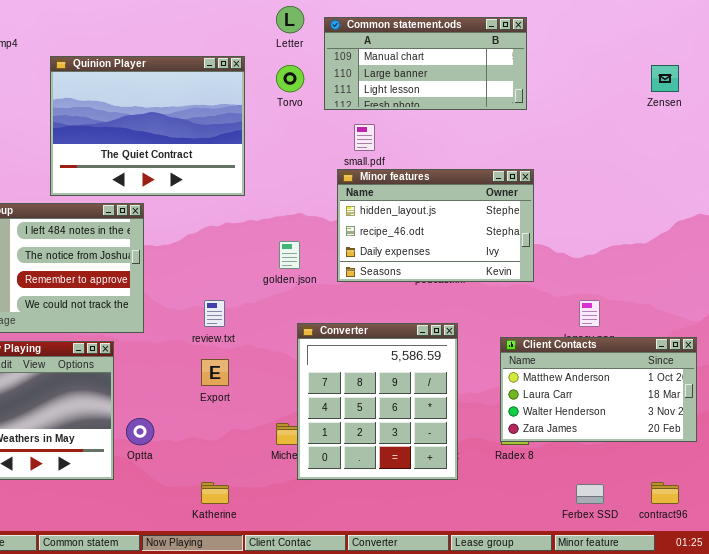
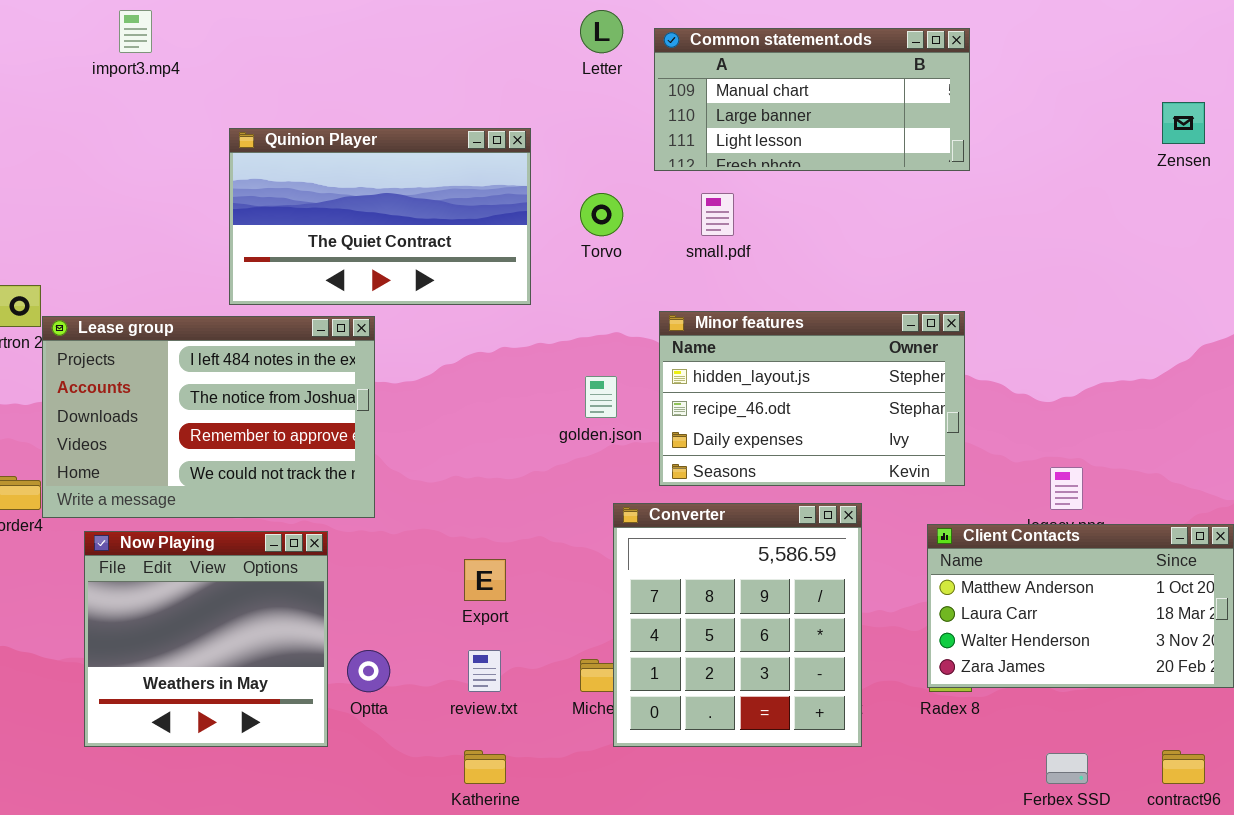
Quinion Player: [50,56,245,196] -> [229,128,531,305], resized
Torvo: [276,65,304,92] -> [580,193,623,236], moved
Minor features: [337,169,534,282] -> [659,311,965,486], moved
review.txt: [204,300,225,327] -> [468,650,501,692], moved

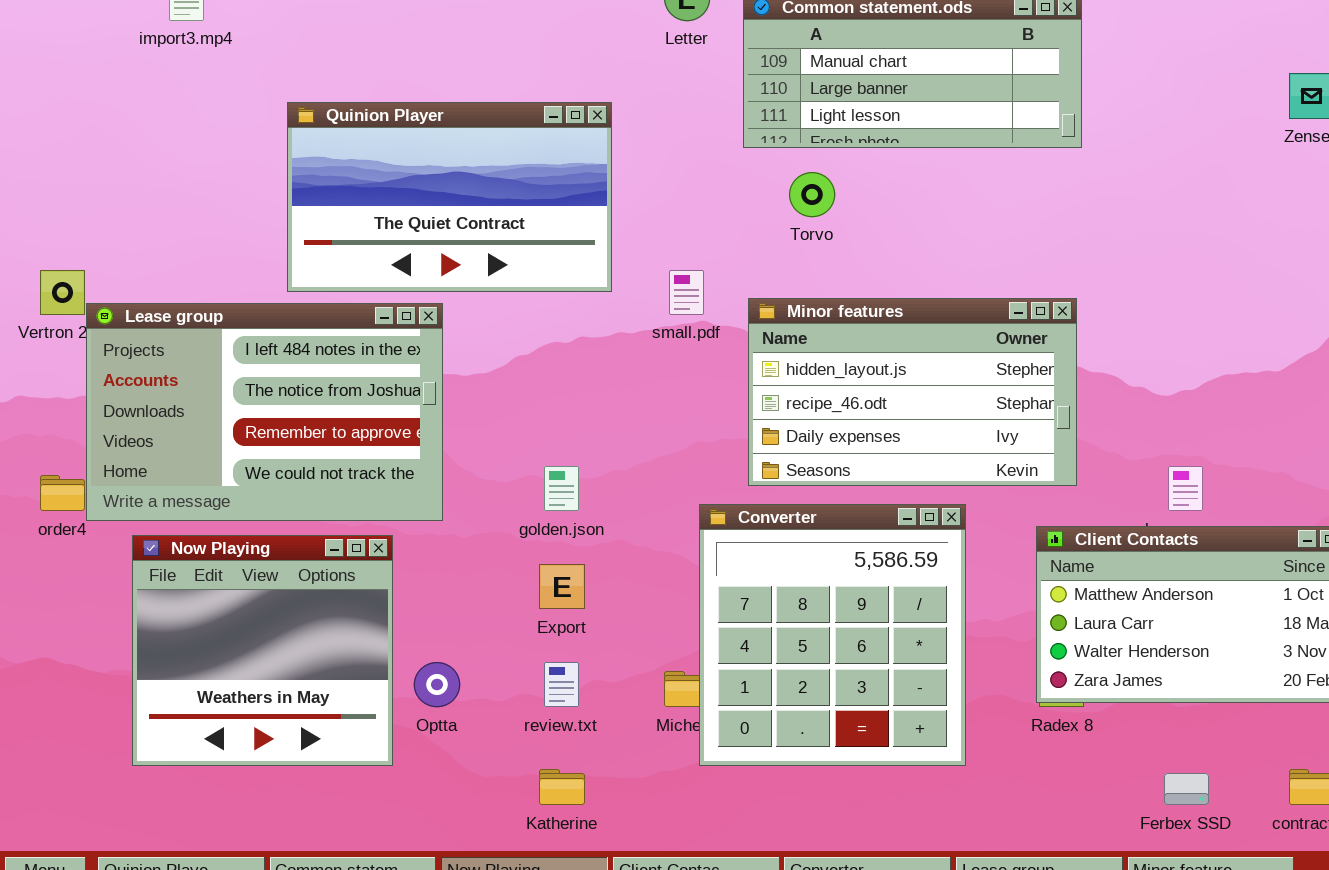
Torvo: [580,193,623,236] -> [789,172,835,217], moved
small.pdf: [701,193,734,236] -> [669,270,704,315], moved
golden.json: [585,376,617,418] -> [544,466,579,511], moved

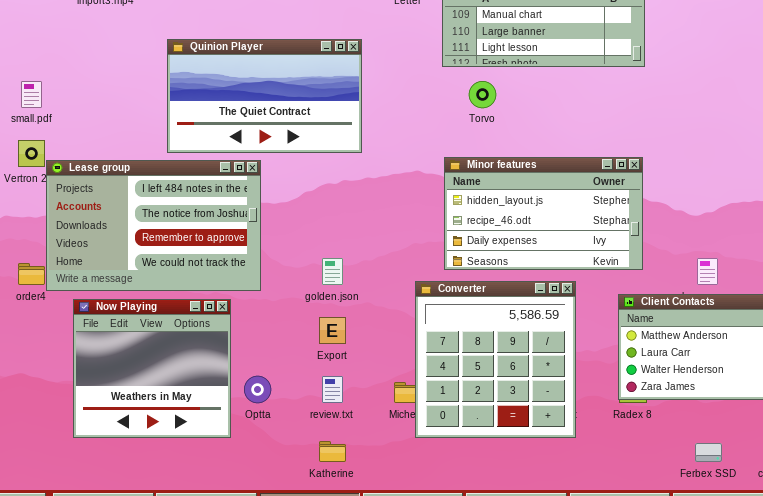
small.pdf: [669,270,704,315] -> [21,81,42,108], moved

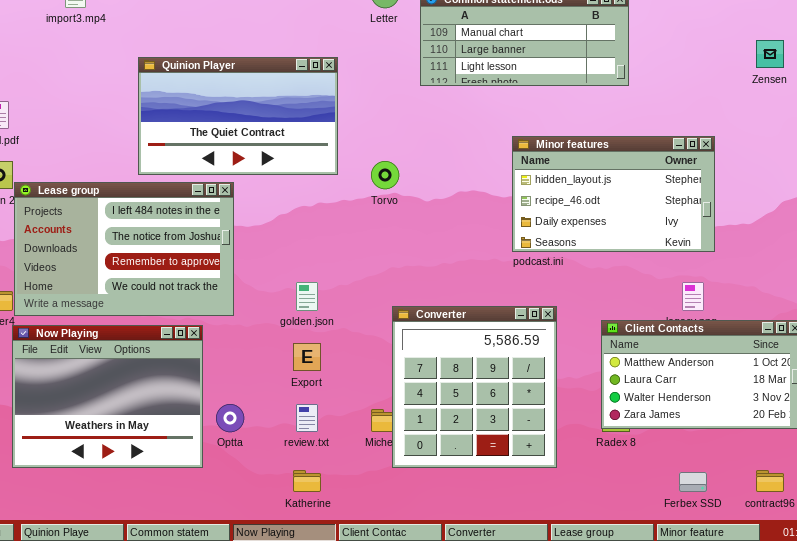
Torvo: [469,81,496,108] -> [371,161,399,189], moved
Minor features: [444,157,643,270] -> [512,136,715,252], moved
Now Playing: [73,299,231,438] -> [12,325,203,468], resized

